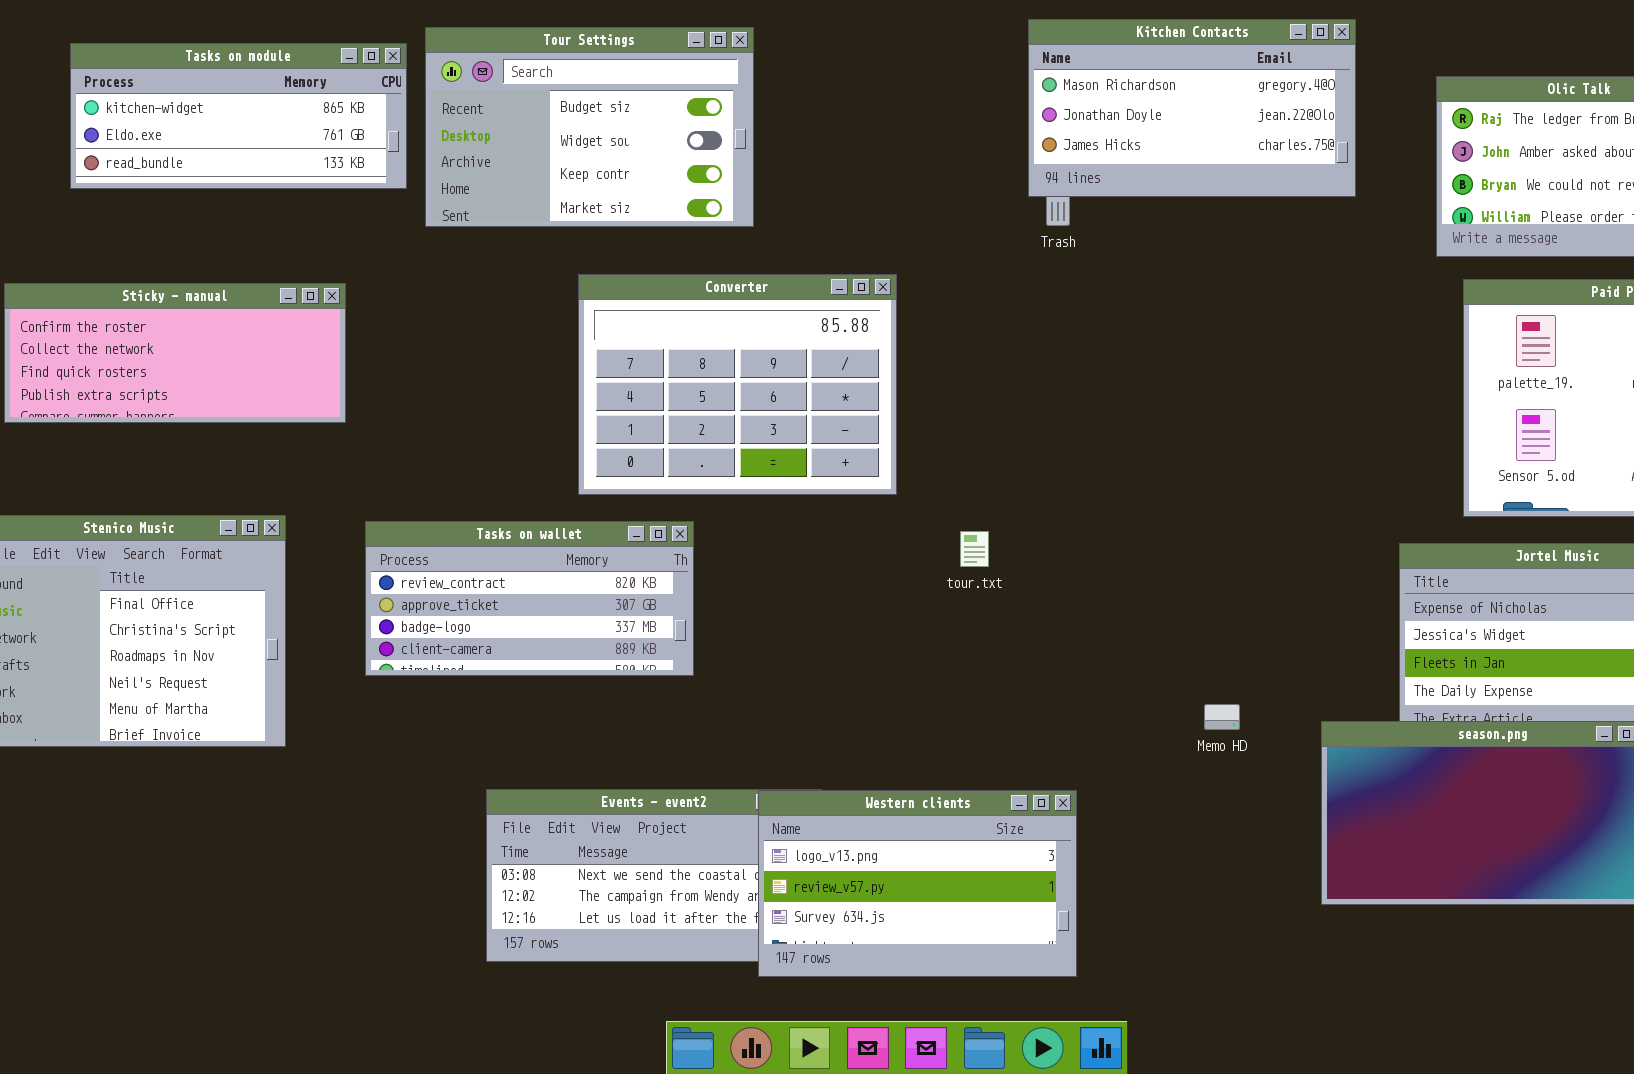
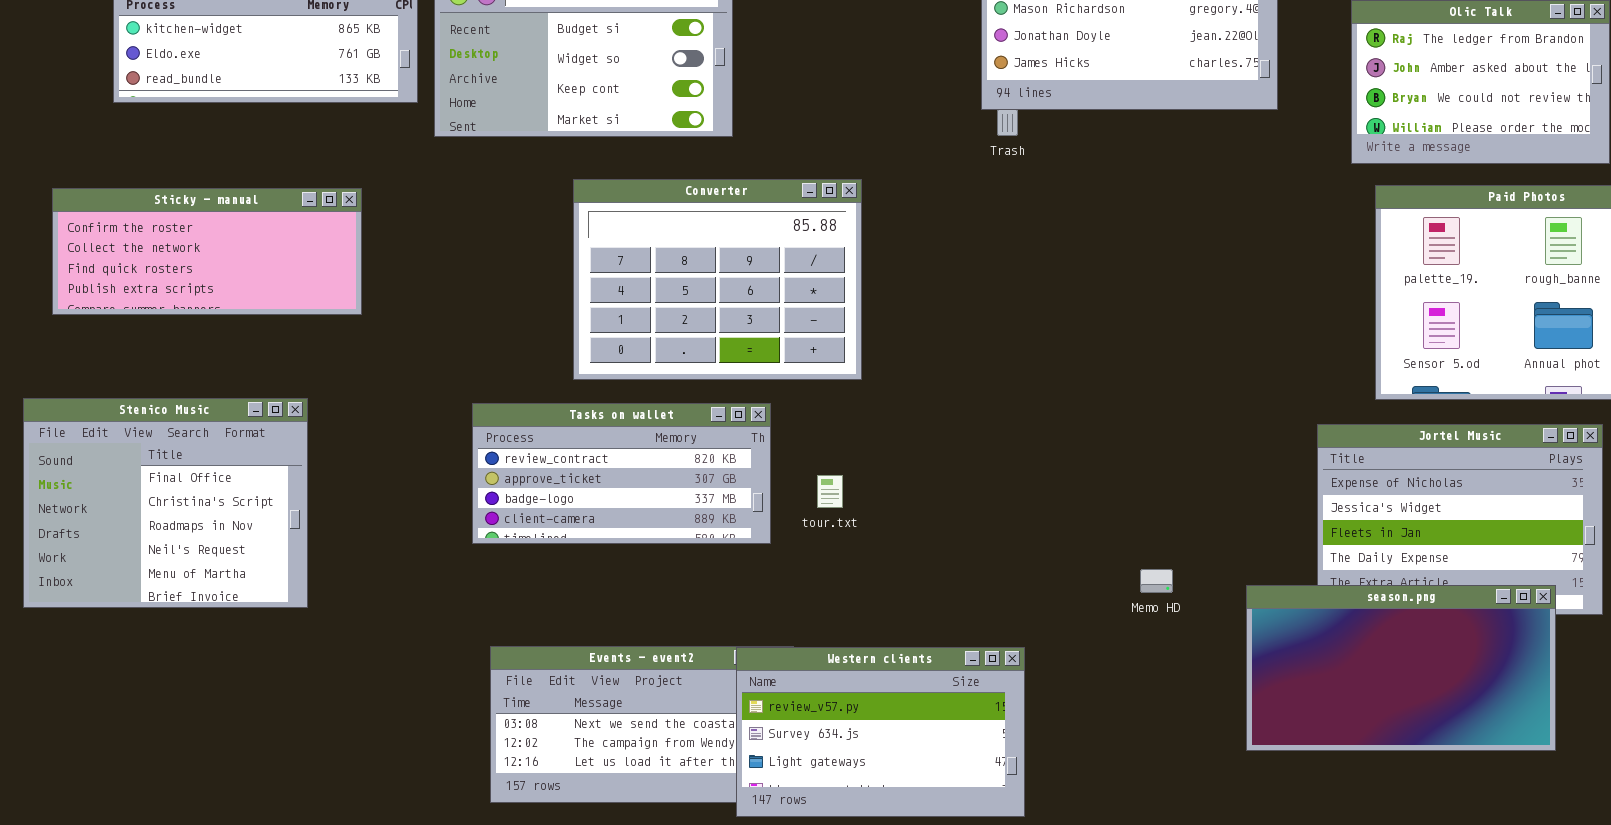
Tasks on wallet: [365,521,694,676] -> [472,403,771,544], moved
tour.txt: [960,531,989,567] -> [817,475,843,508], moved
Western clients: [758,790,1077,977] -> [736,647,1025,817], scrolled down 1 row

